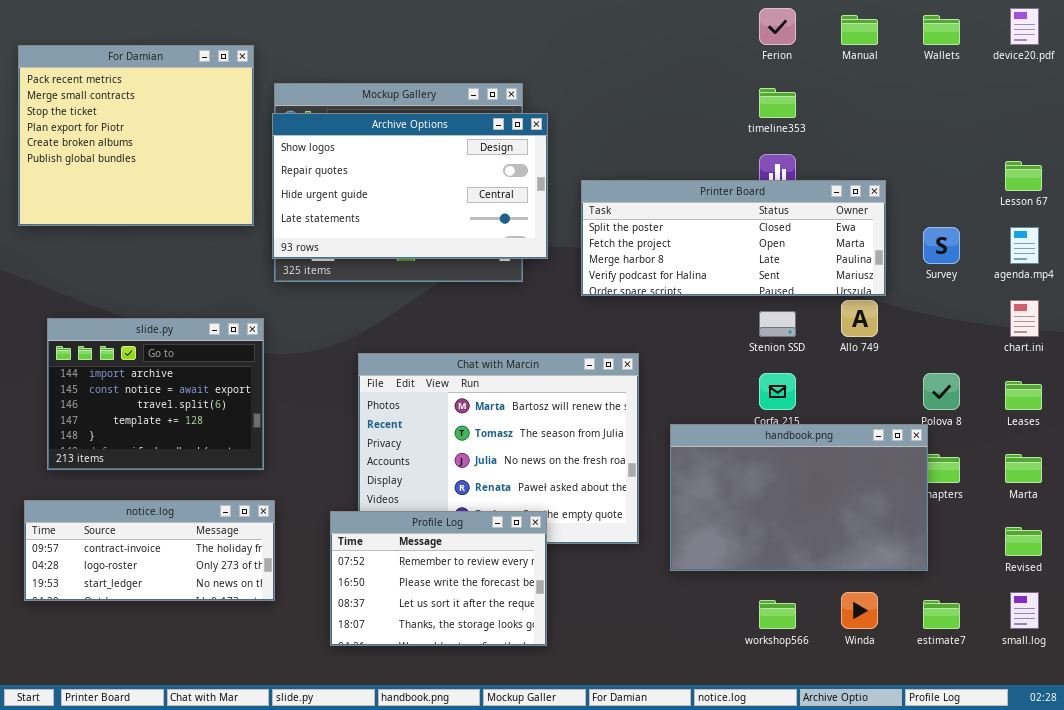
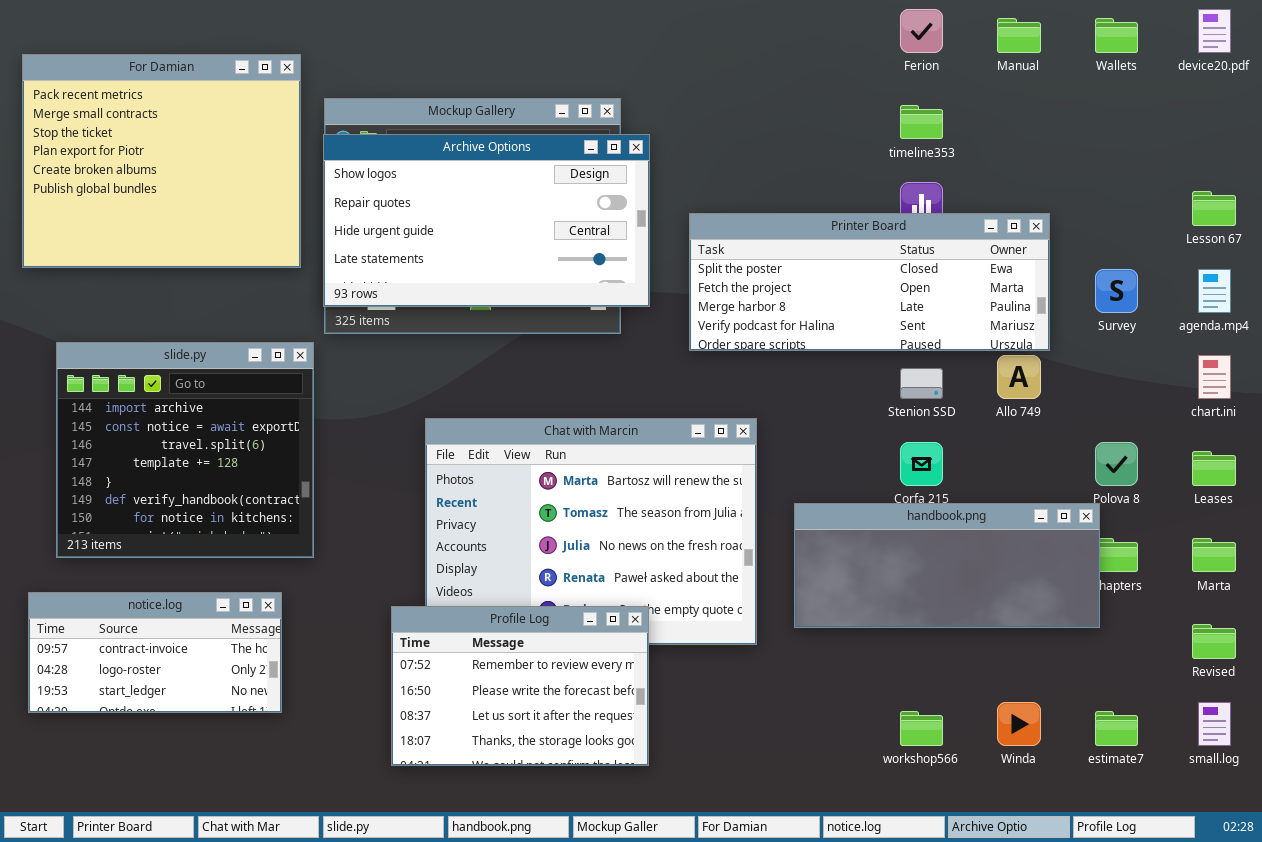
slide.py: [47,318,264,470] -> [56,342,314,558], resized
handbook.png: [670,424,928,571] -> [794,503,1100,628], resized
notice.log: [24,500,275,601] -> [28,592,282,713], resized

